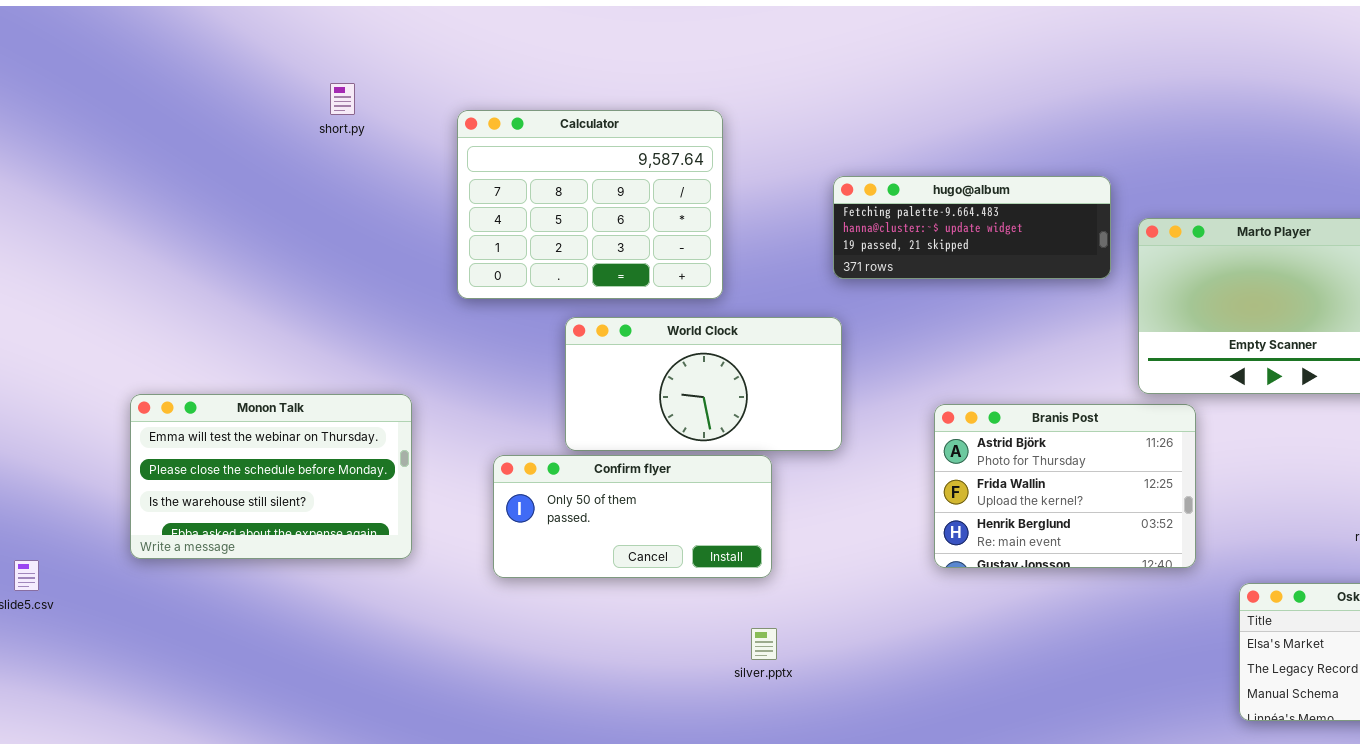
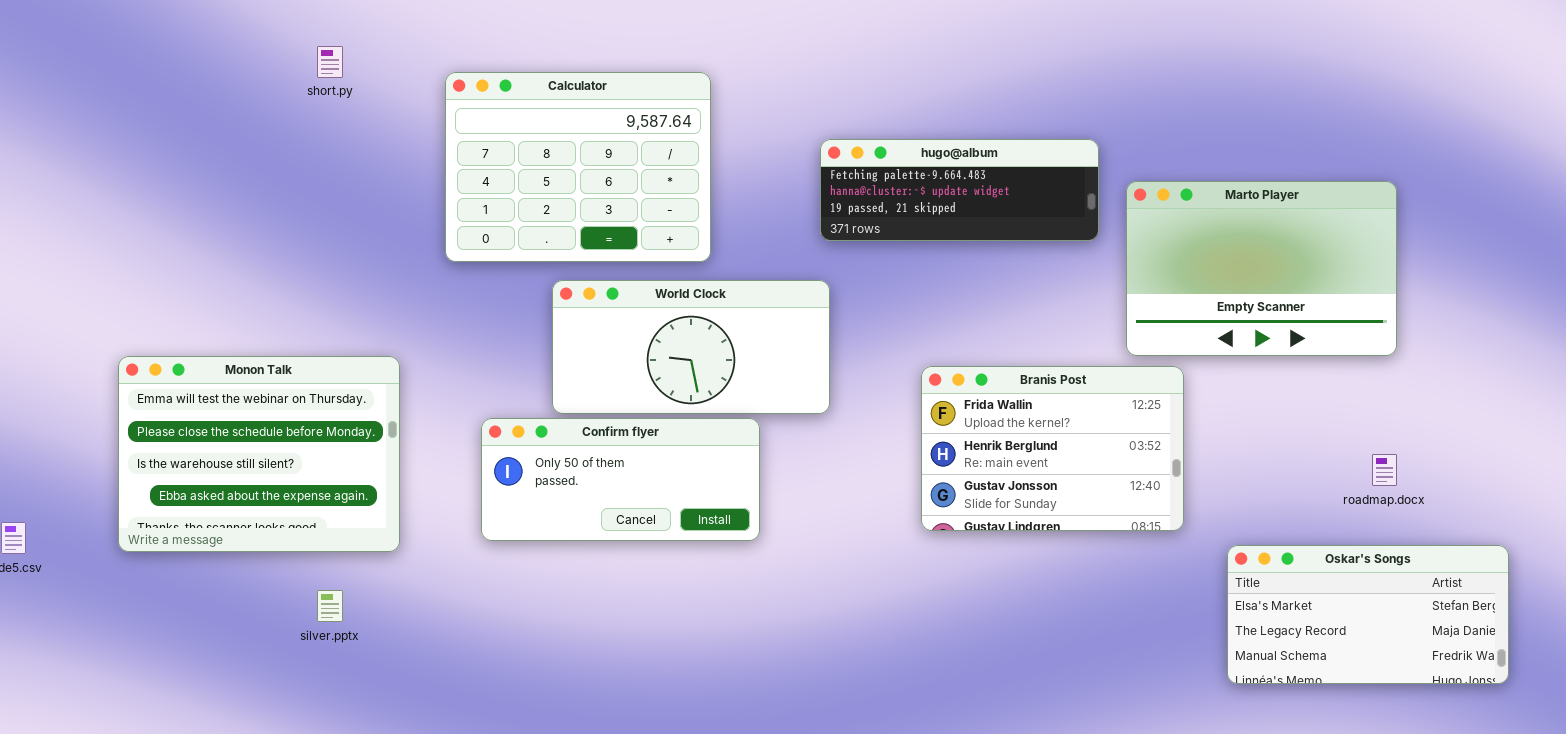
Monon Talk: [130,394,412,559] -> [118,356,400,552], resized
Branis Post: [934,404,1196,568] -> [921,366,1184,531], scrolled down 1 row
silver.pptx: [751,628,777,660] -> [317,590,343,622], moved

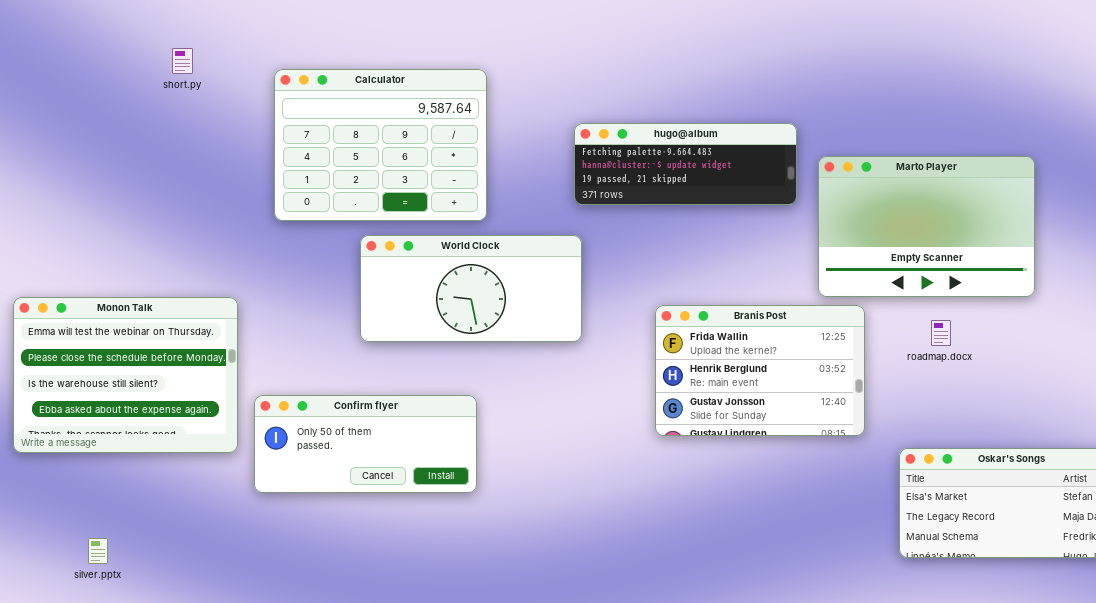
Confirm flyer: [481,418,760,541] -> [254,395,477,493], moved
roadmap.docx: [1372,454,1397,486] -> [931,320,951,346], moved
silver.pptx: [317,590,343,622] -> [88,538,108,564], moved

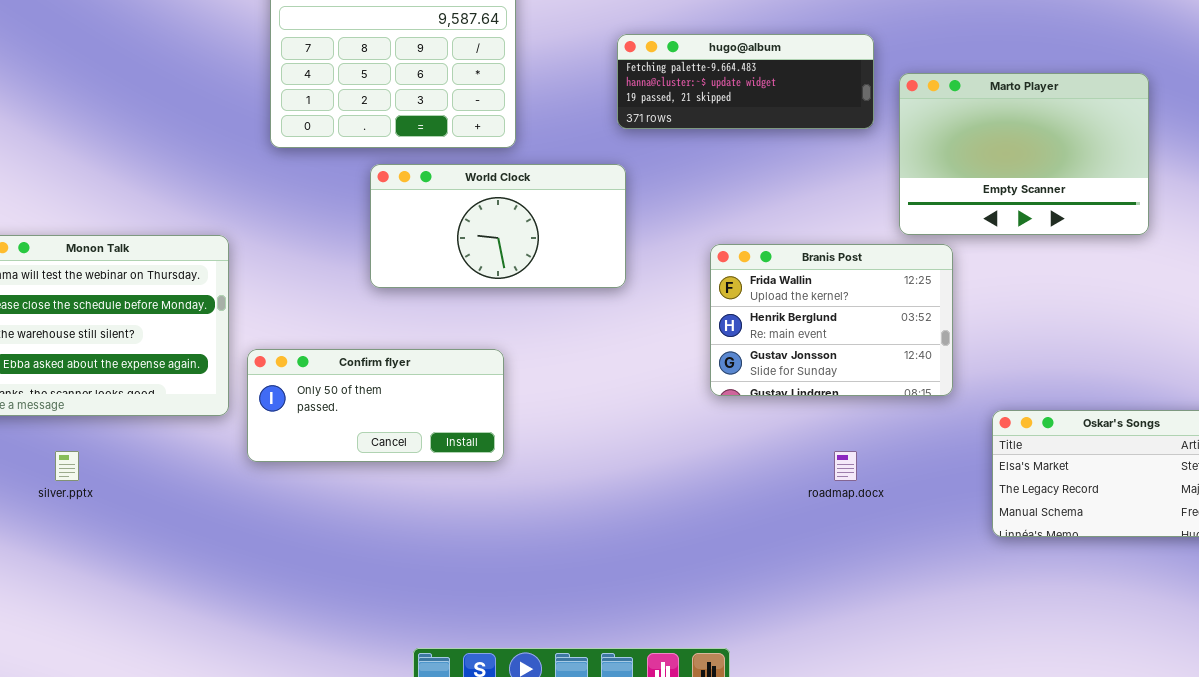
roadmap.docx: [931,320,951,346] -> [834,451,857,481], moved
silver.pptx: [88,538,108,564] -> [55,451,79,481], moved

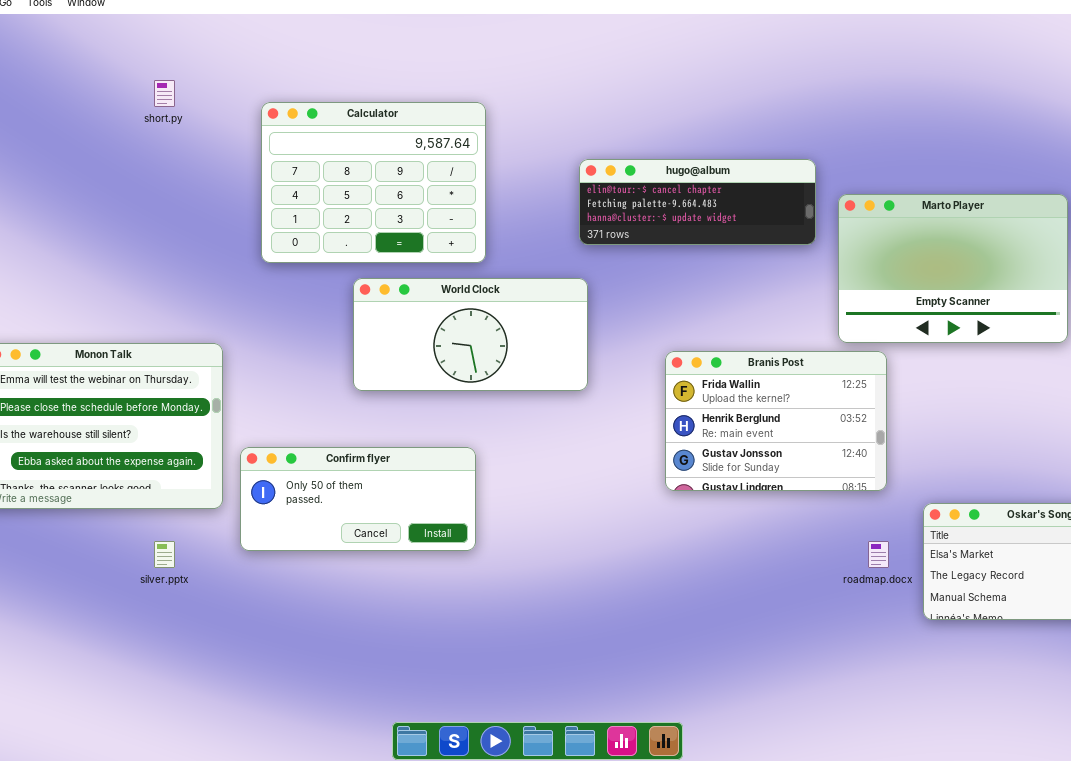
hugo@album: [617,34,874,129] -> [579,159,816,245], scrolled up 1 row
silver.pptx: [55,451,79,481] -> [154,541,175,568], moved
roadmap.docx: [834,451,857,481] -> [868,541,889,568], moved

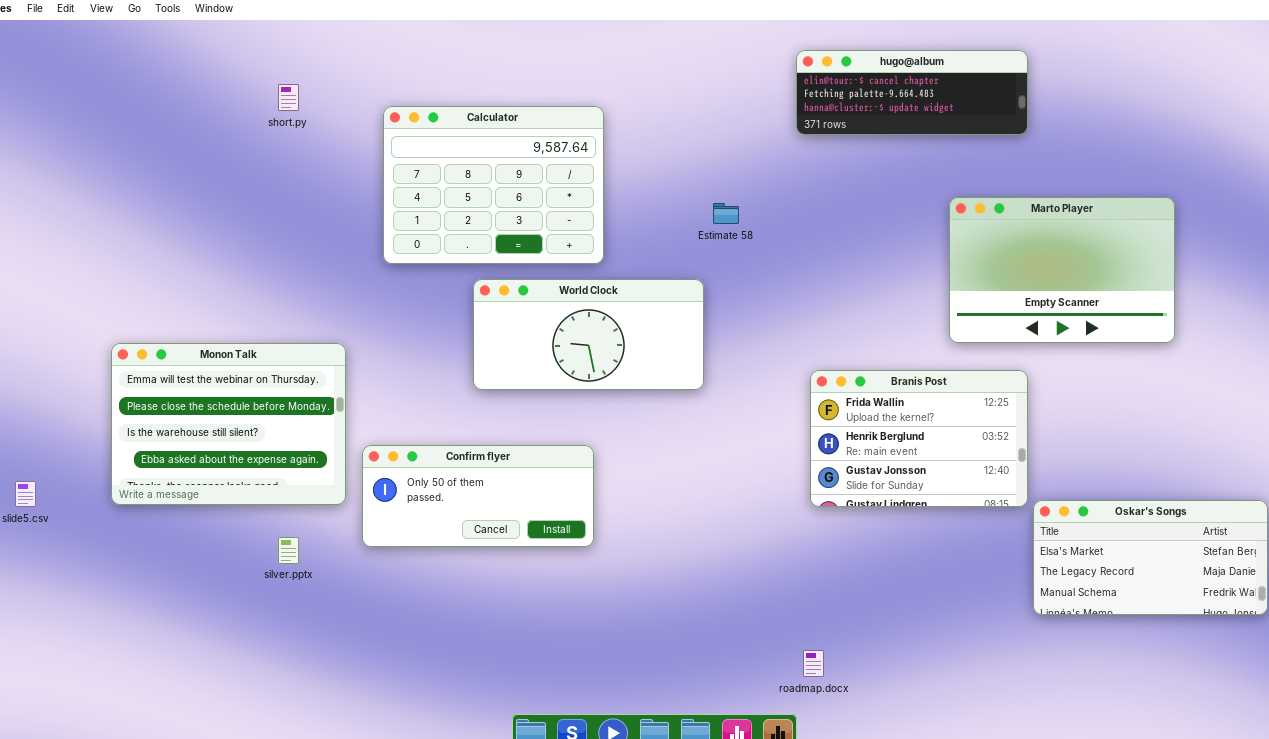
hugo@album: [579,159,816,245] -> [796,50,1028,135], moved
Branis Post: [665,351,887,491] -> [810,370,1028,507], moved
roadmap.docx: [868,541,889,568] -> [803,650,824,677], moved

